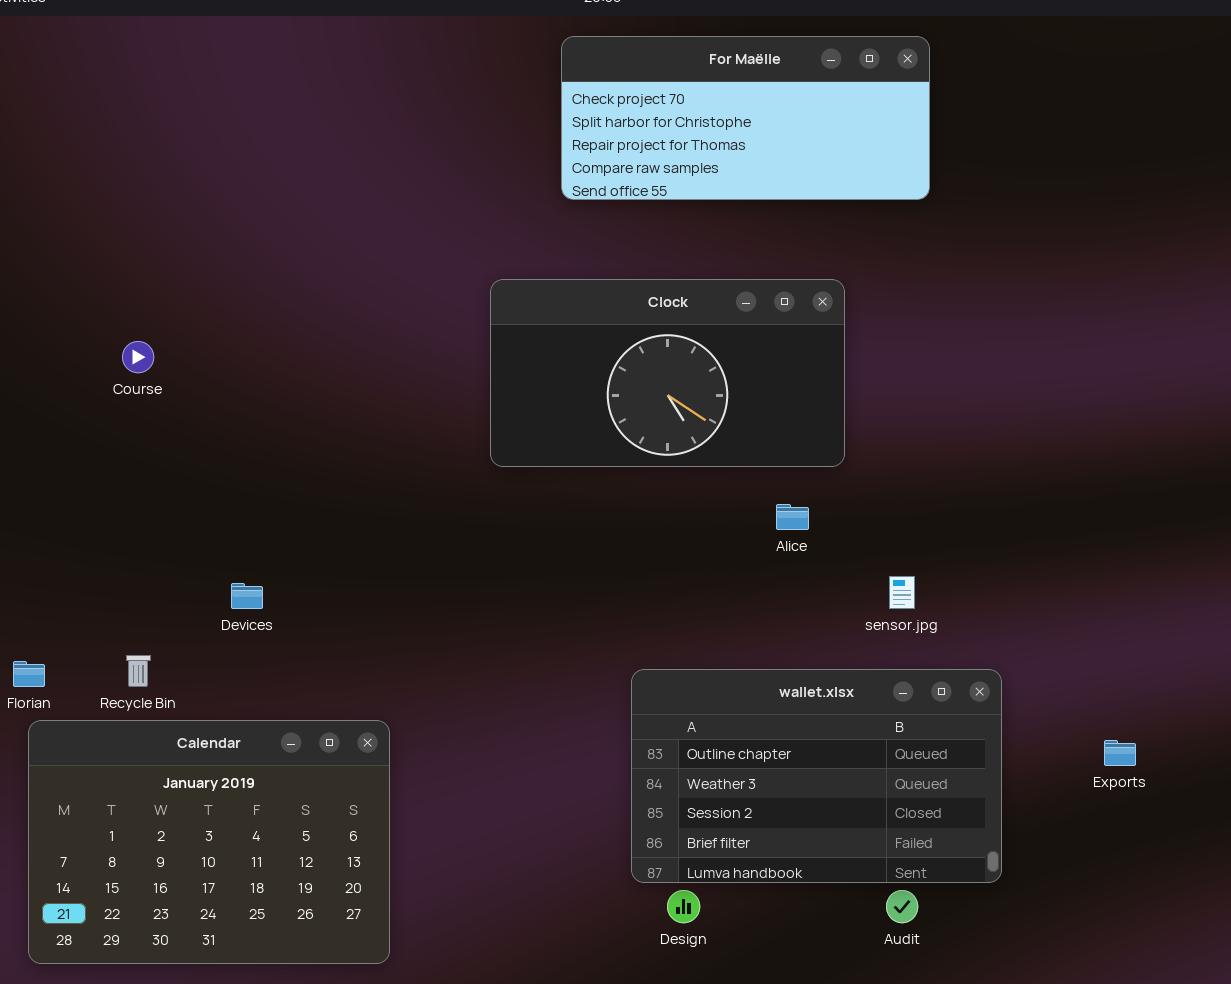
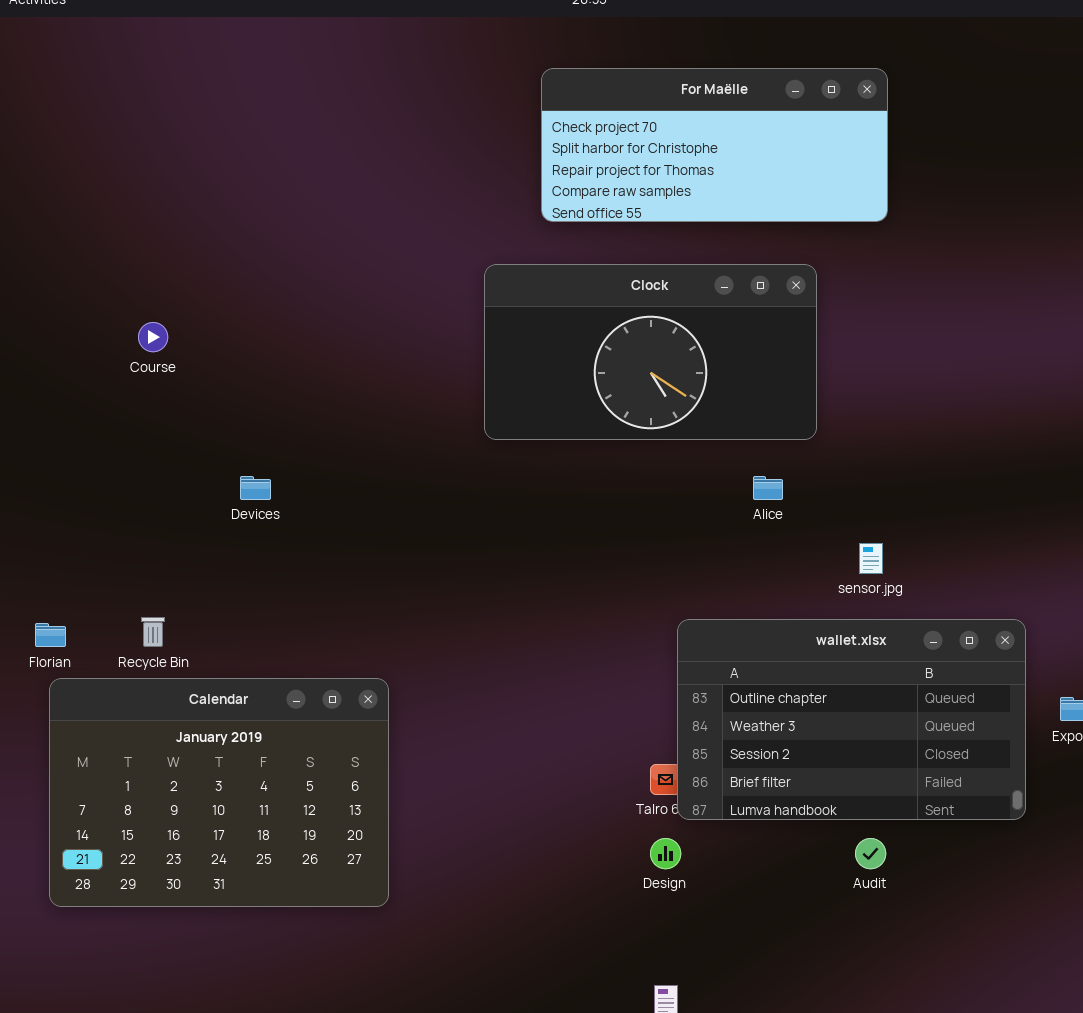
For Maëlle: [561,36,930,200] -> [541,68,888,222], moved
Devices: [231,583,263,609] -> [240,476,271,500], moved
wallet.xlsx: [631,669,1002,883] -> [677,619,1026,820], moved

